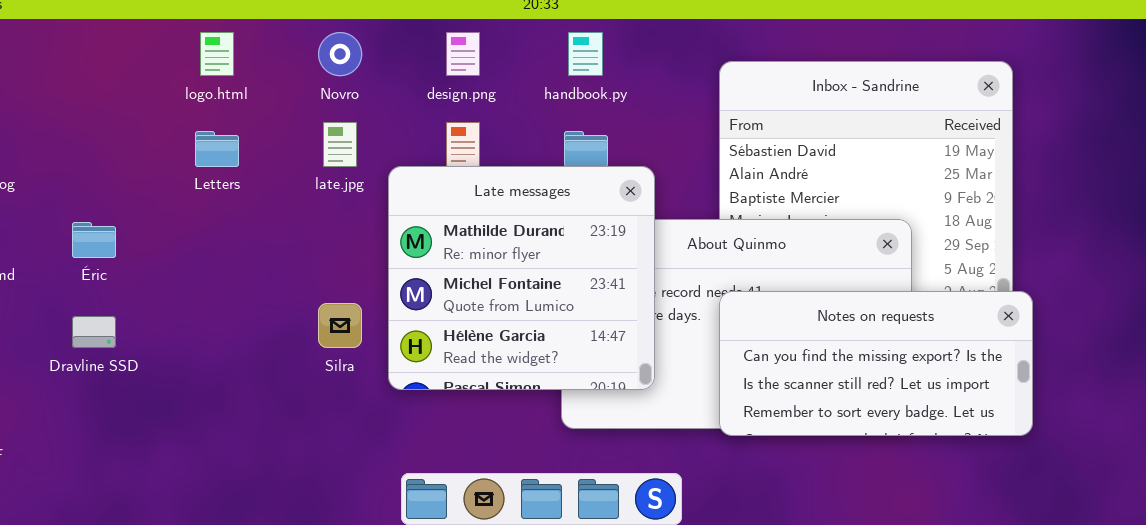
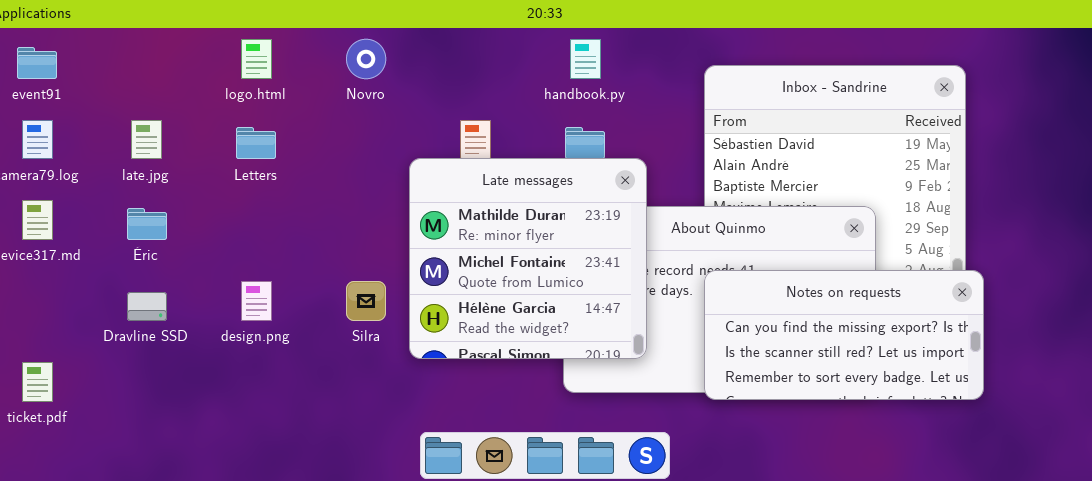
design.png: [446,32,480,76] -> [241,281,272,321], moved
late.jpg: [323,122,357,167] -> [131,120,162,159], moved

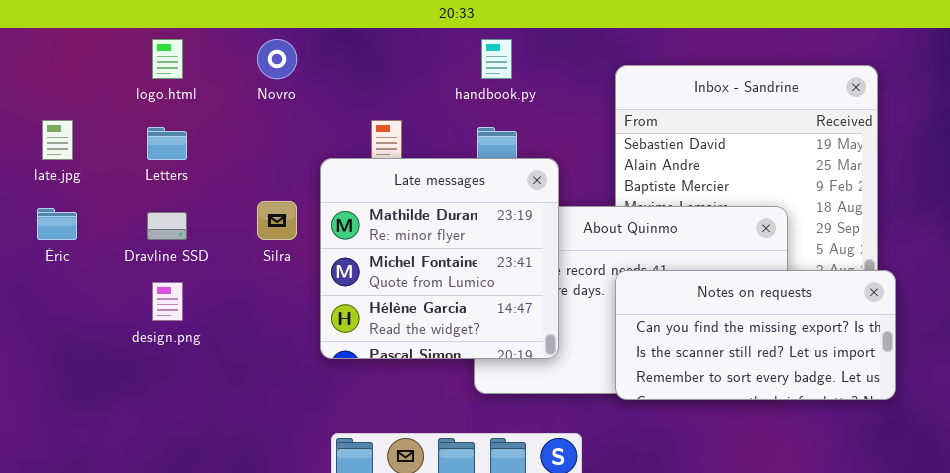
Silra: [346,281,386,321] -> [257,201,297,240], moved
Dravline SSD: [127,292,167,321] -> [147,212,187,240], moved

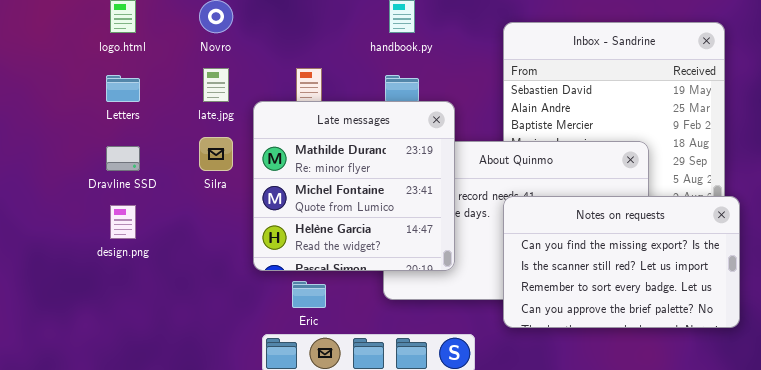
late.jpg: [42,120,73,160] -> [203,68,229,102], moved
Éric: [37,208,77,240] -> [292,281,326,308], moved
Notes on requests: [615,270,896,400] -> [503,196,740,328], resized

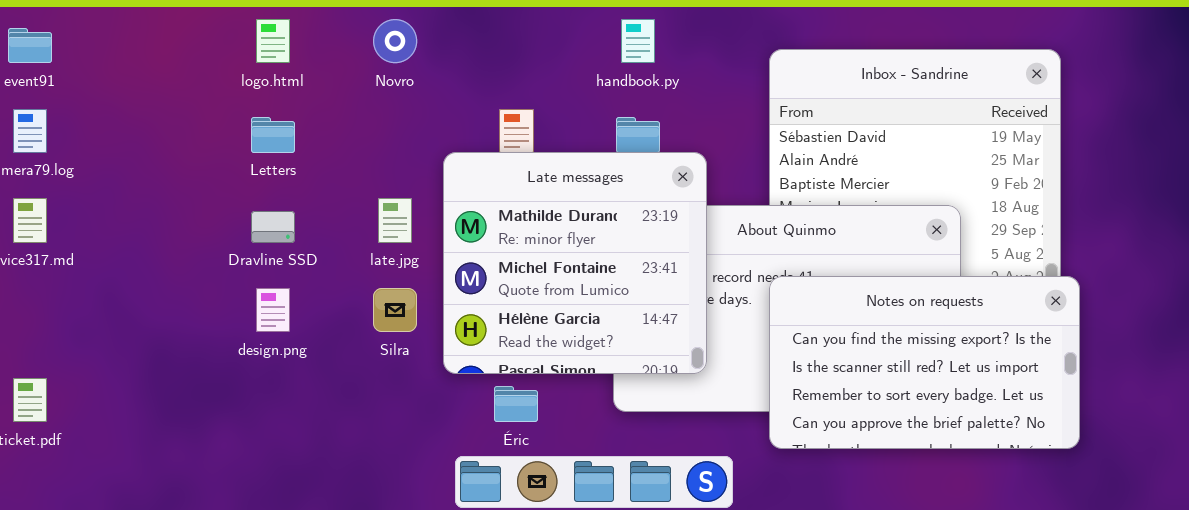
late.jpg: [203,68,229,102] -> [378,198,412,243], moved
Silra: [199,137,233,171] -> [373,288,417,332], moved

